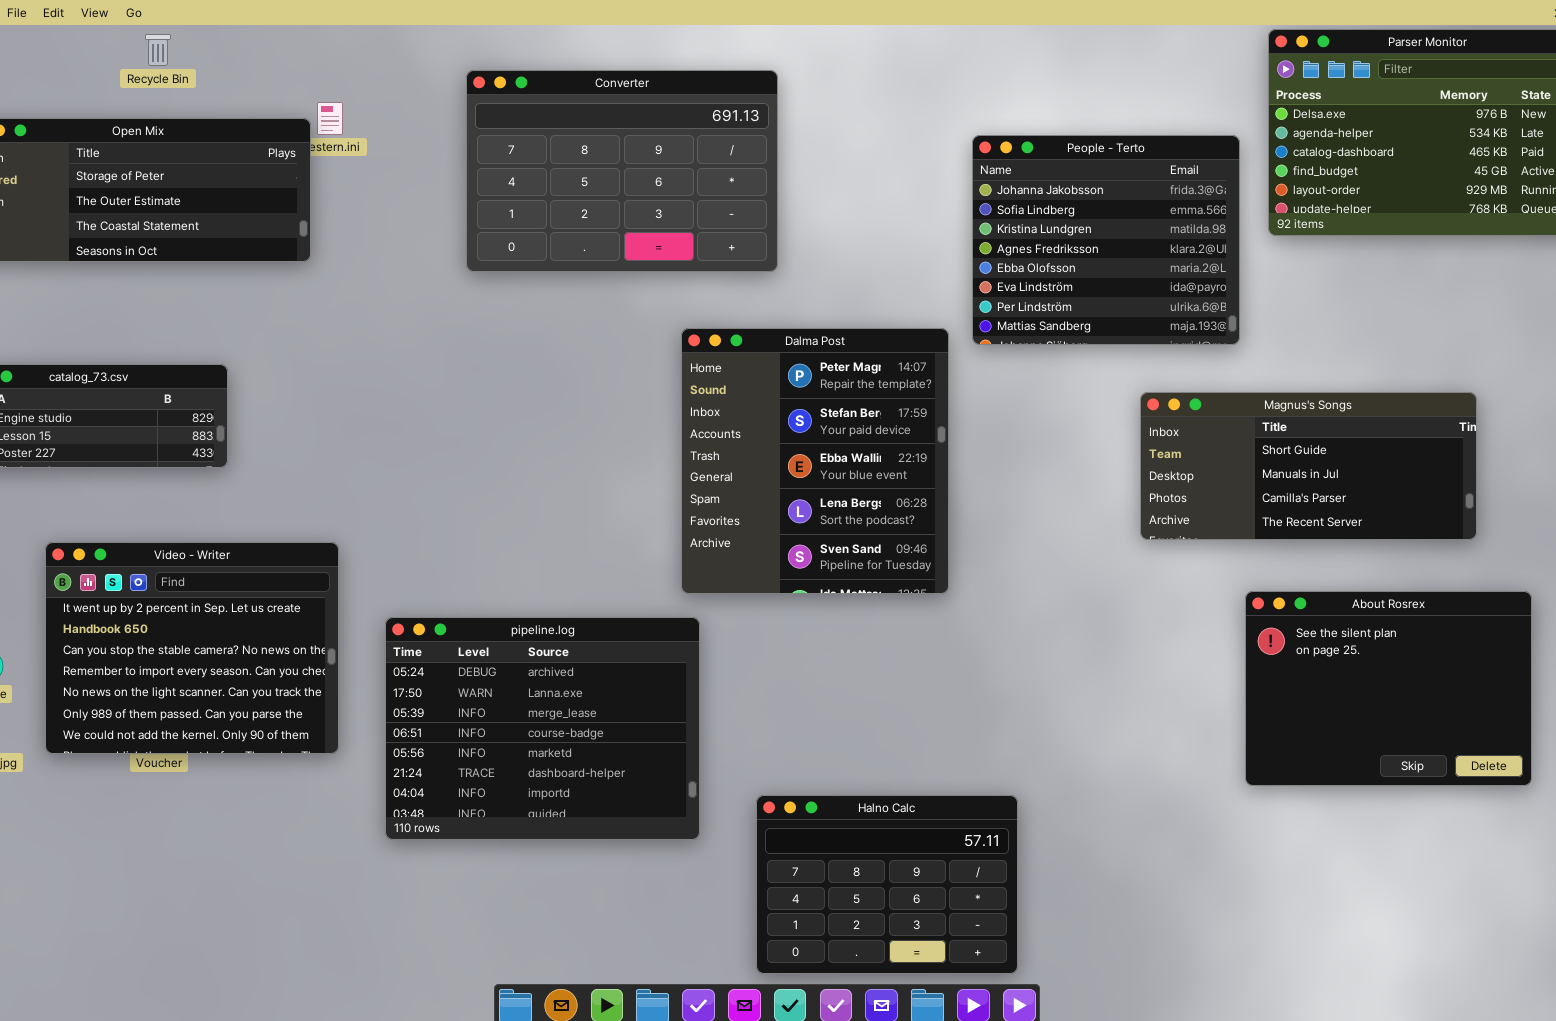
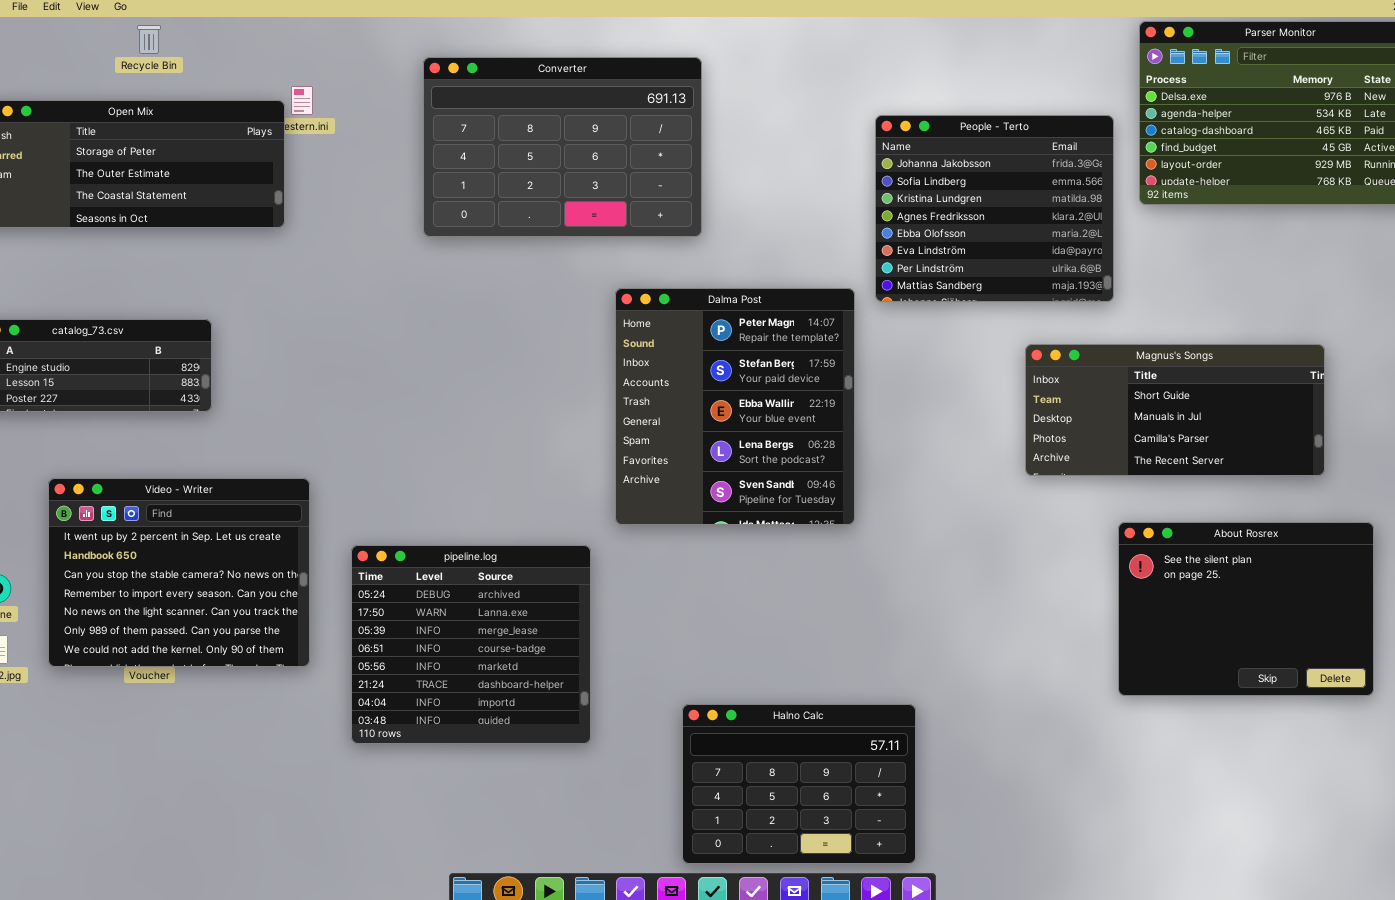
pipeline.log: [385,617,700,840] -> [351,545,591,744], resized

